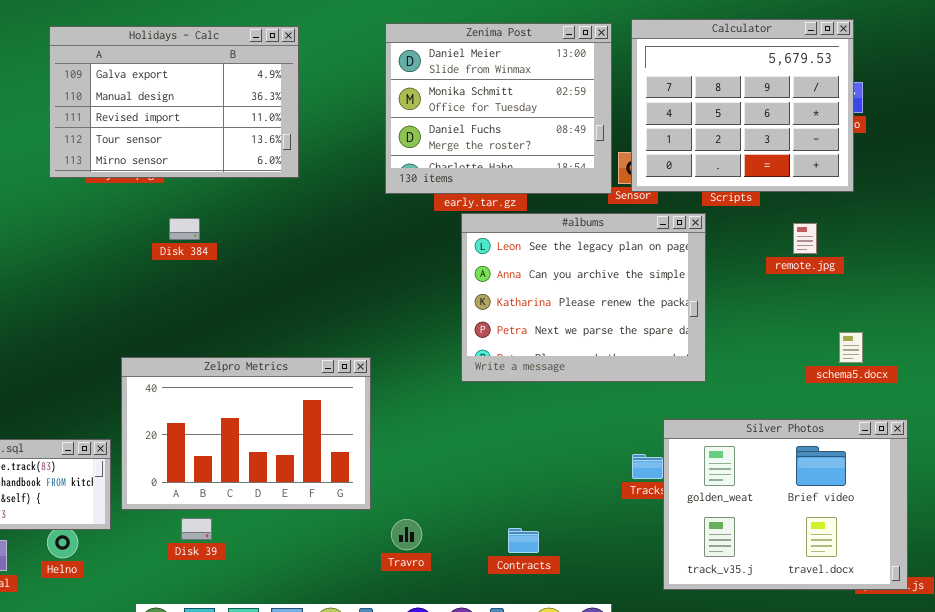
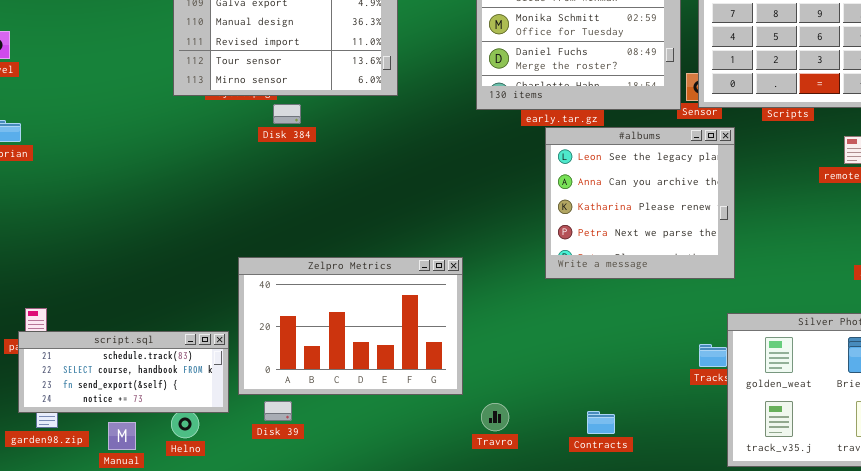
#albums: [461,213,706,382] -> [545,127,735,279], resized
Disk 384: [169,218,200,240] -> [273,104,301,124], moved
Disk 39: [181,518,212,540] -> [264,401,292,421], moved

